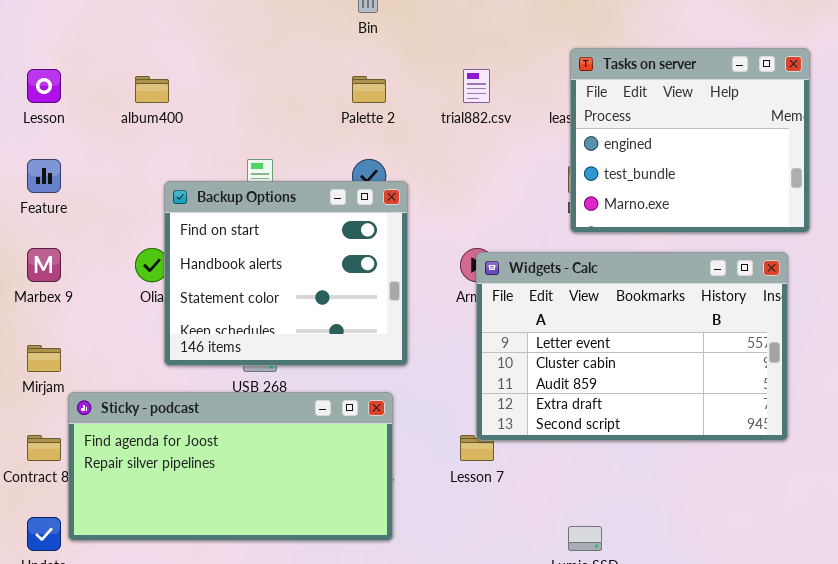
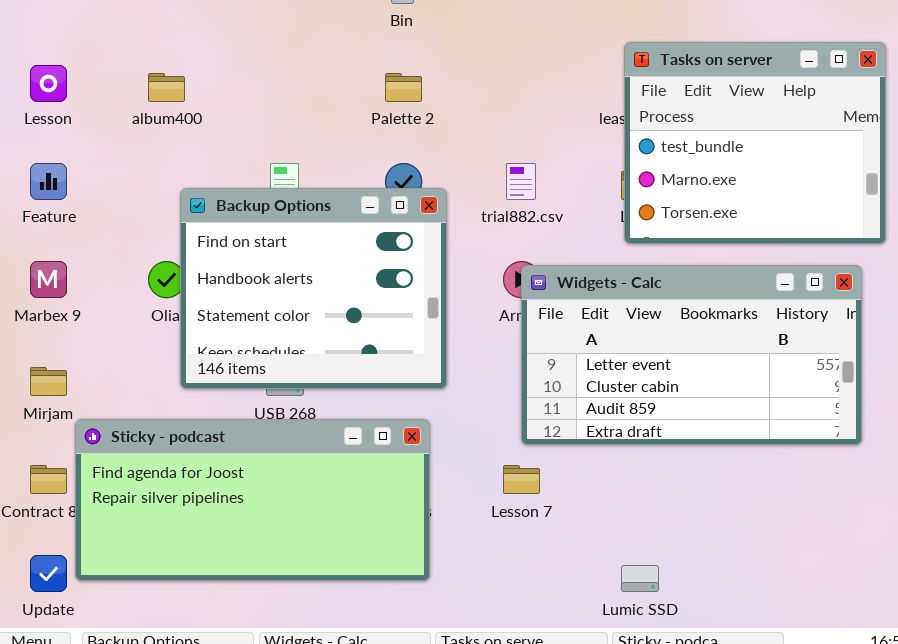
Tasks on server: [570,48,810,233] -> [624,42,886,244], scrolled down 1 row
trial882.csv: [463,69,490,103] -> [506,163,536,200], moved
Widgets - Calc: [476,252,788,441] -> [521,265,862,445], resized

